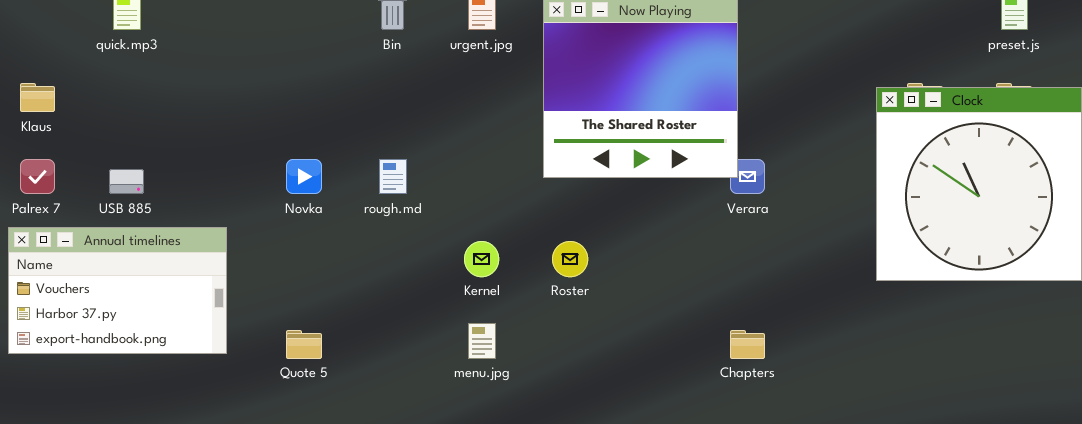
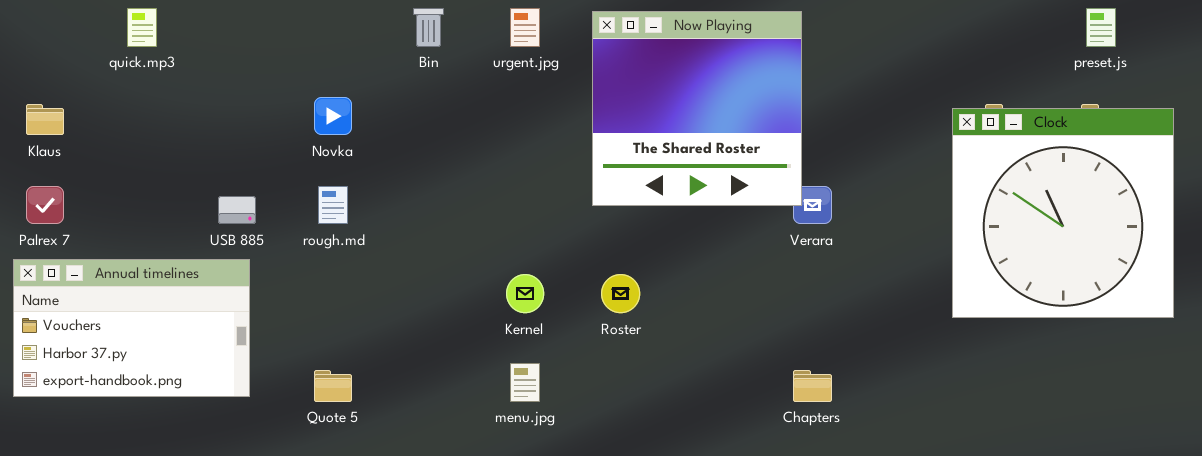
Novka: [286,159,322,194] -> [314,97,352,135], moved
rough.md: [379,159,407,194] -> [318,186,348,224], moved
USB 885: [109,169,144,194] -> [218,196,256,224], moved

